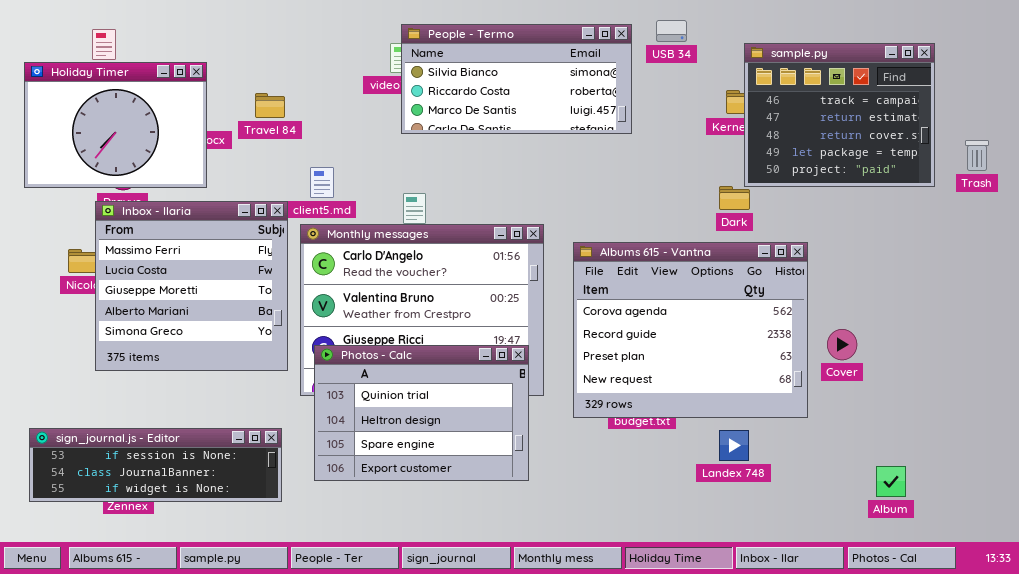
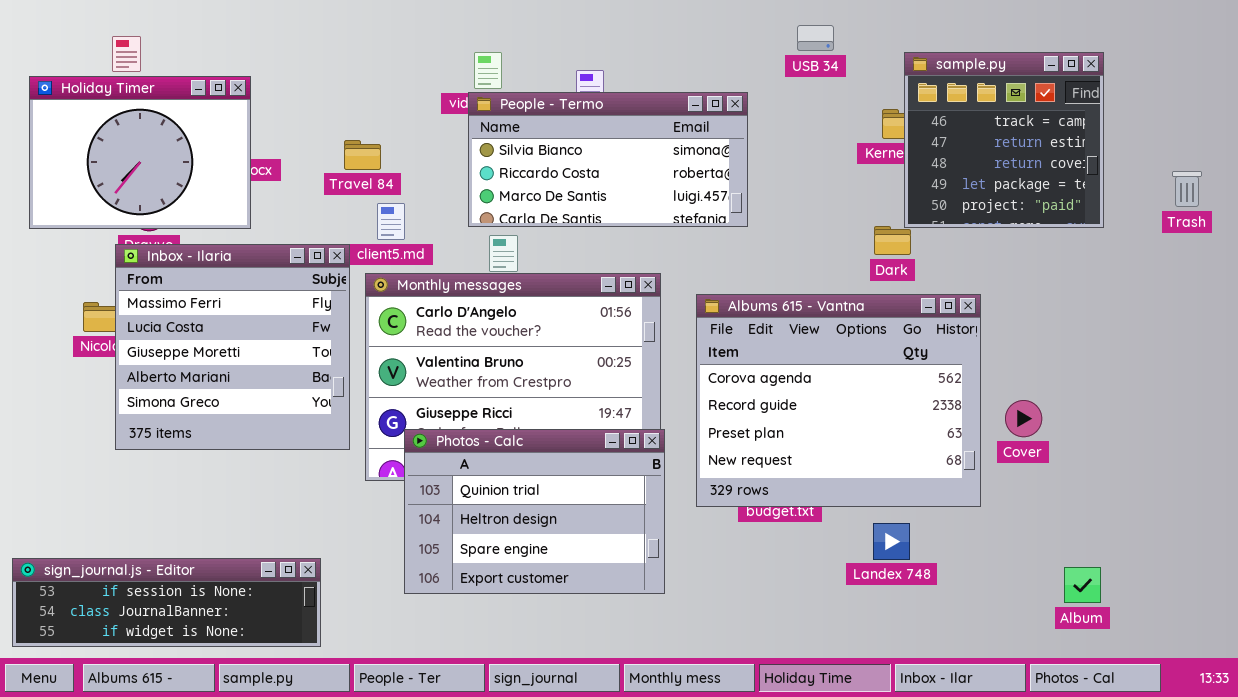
People - Termo: [401,24,632,134] -> [468,92,748,227], moved
sample.py: [744,43,935,187] -> [904,52,1104,228], resized
Travel 84: [255,93,285,118] -> [344,140,381,170], moved
Photos - Calc: [314,345,529,481] -> [404,429,665,594], moved
sign_journal.js - Editor: [29,428,282,502] -> [12,558,321,647], moved

